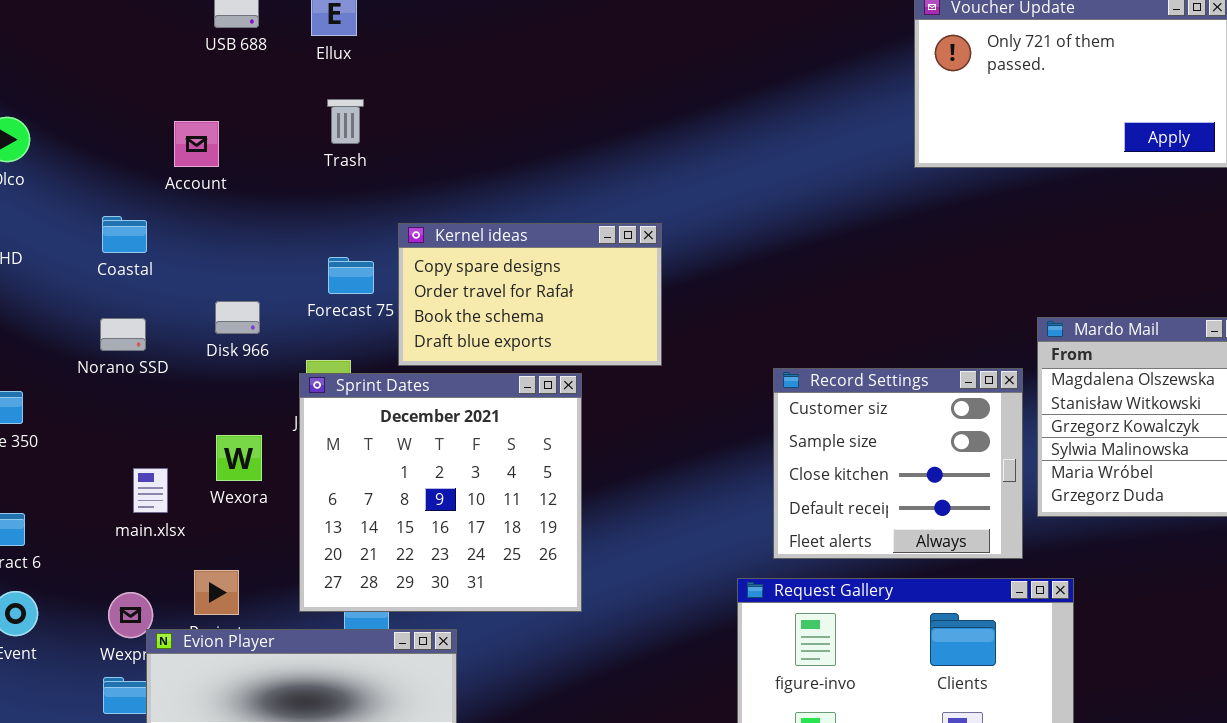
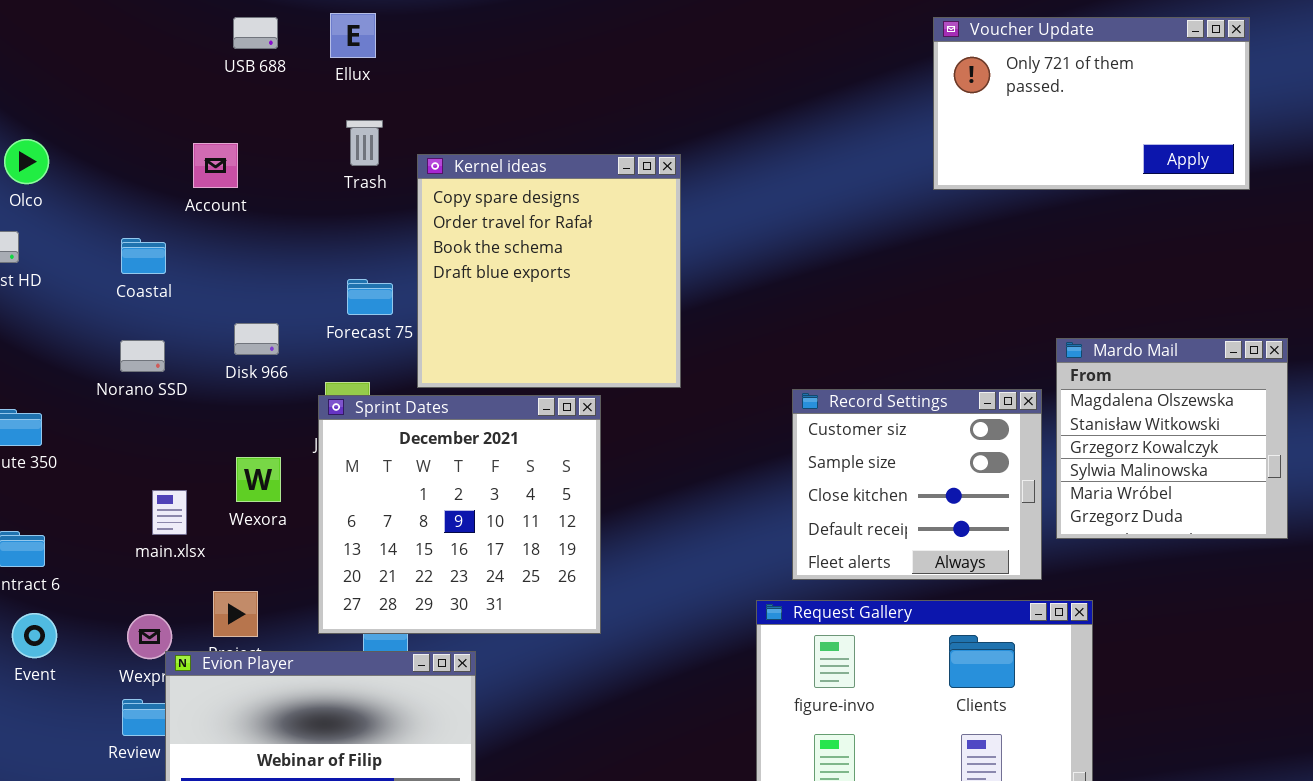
Kernel ideas: [398,223,662,366] -> [417,154,681,388], resized

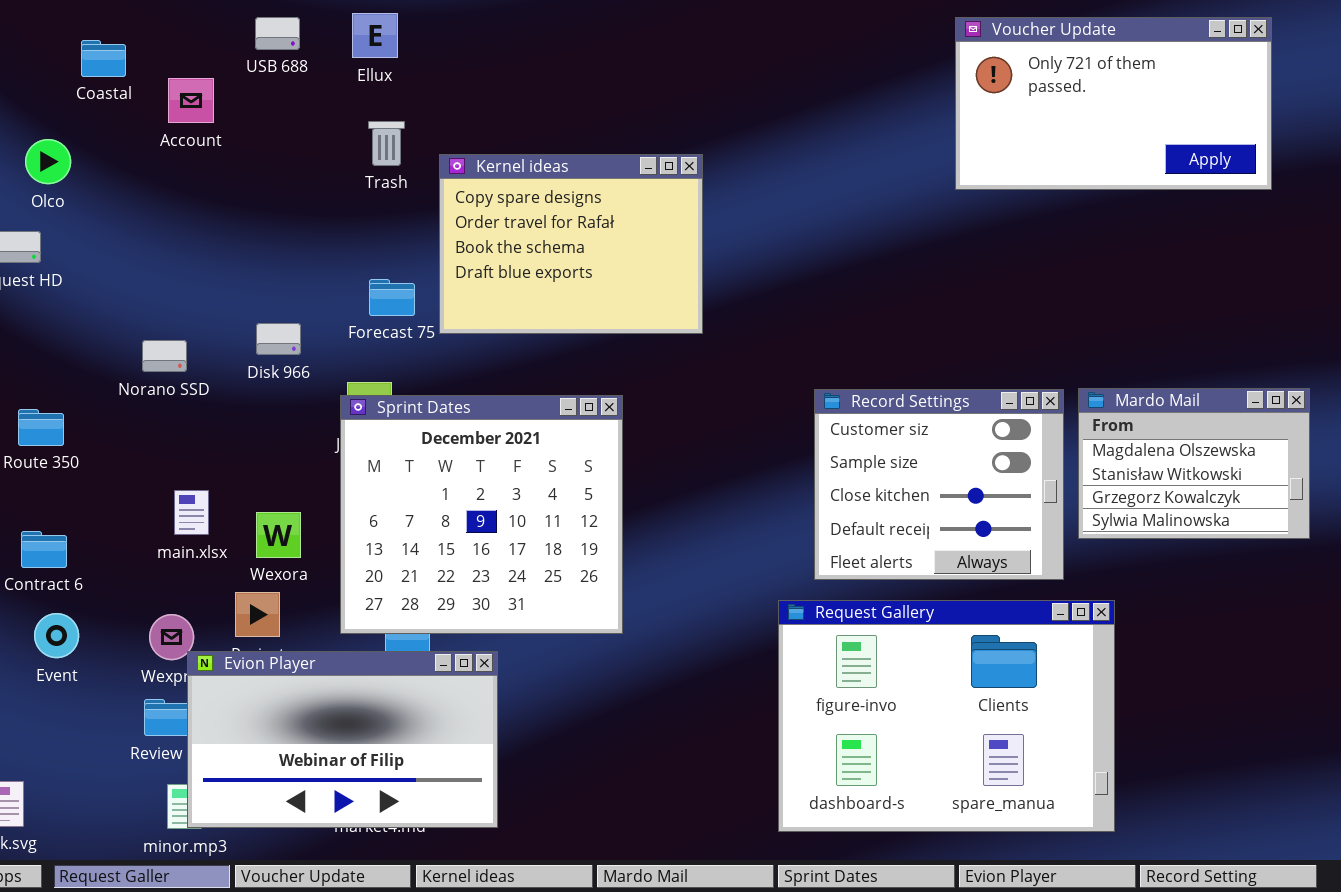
Account: [193,143,238,188] -> [168,78,214,123], moved
Kernel ideas: [417,154,681,388] -> [439,154,703,334], resized
Coastal: [121,238,166,274] -> [81,40,126,77], moved
Mardo Mail: [1056,338,1288,539] -> [1078,388,1310,539], resized
Wexora: [236,457,281,502] -> [256,512,301,558], moved

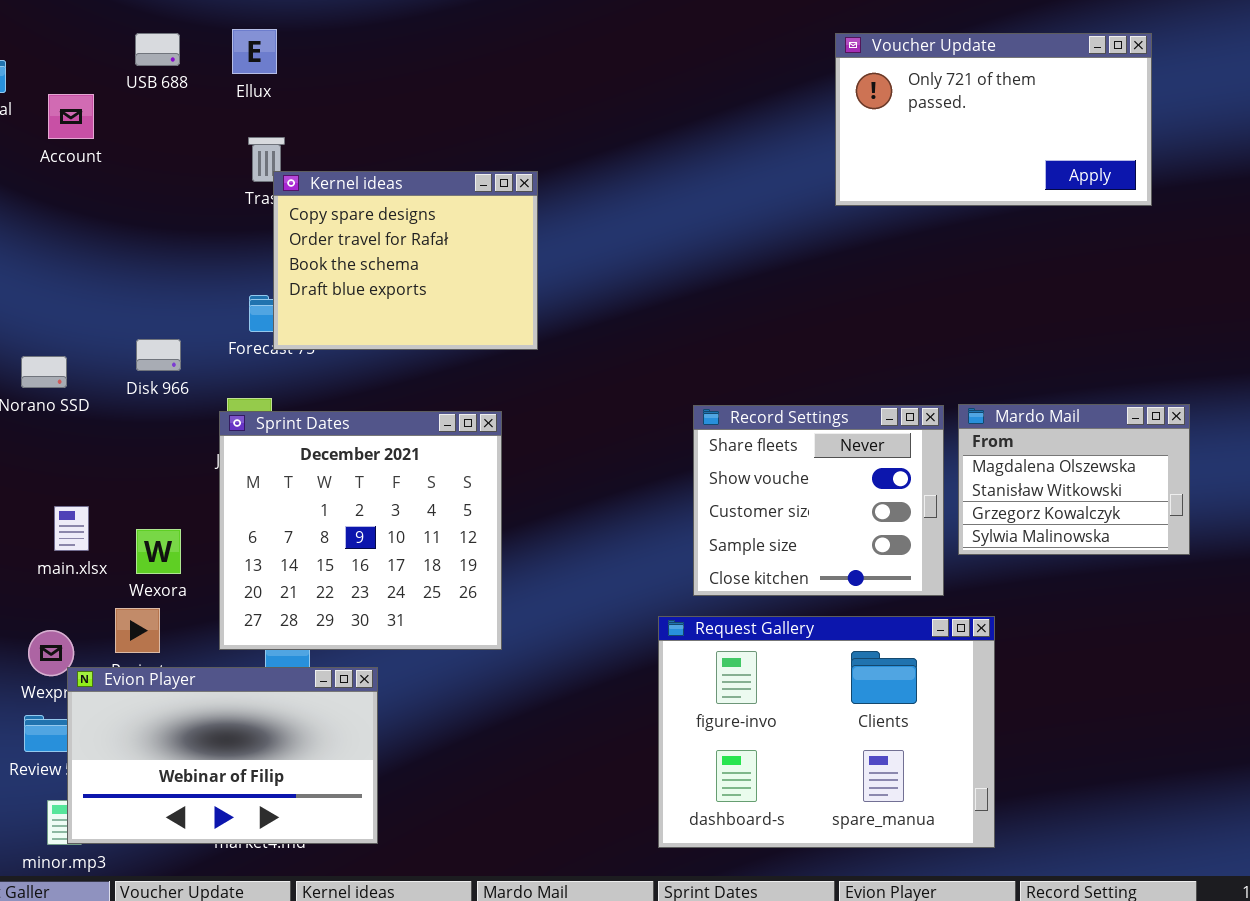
Kernel ideas: [439,154,703,334] -> [273,171,538,350], moved
Record Settings: [814,389,1064,580] -> [693,405,944,596], scrolled up 2 rows

